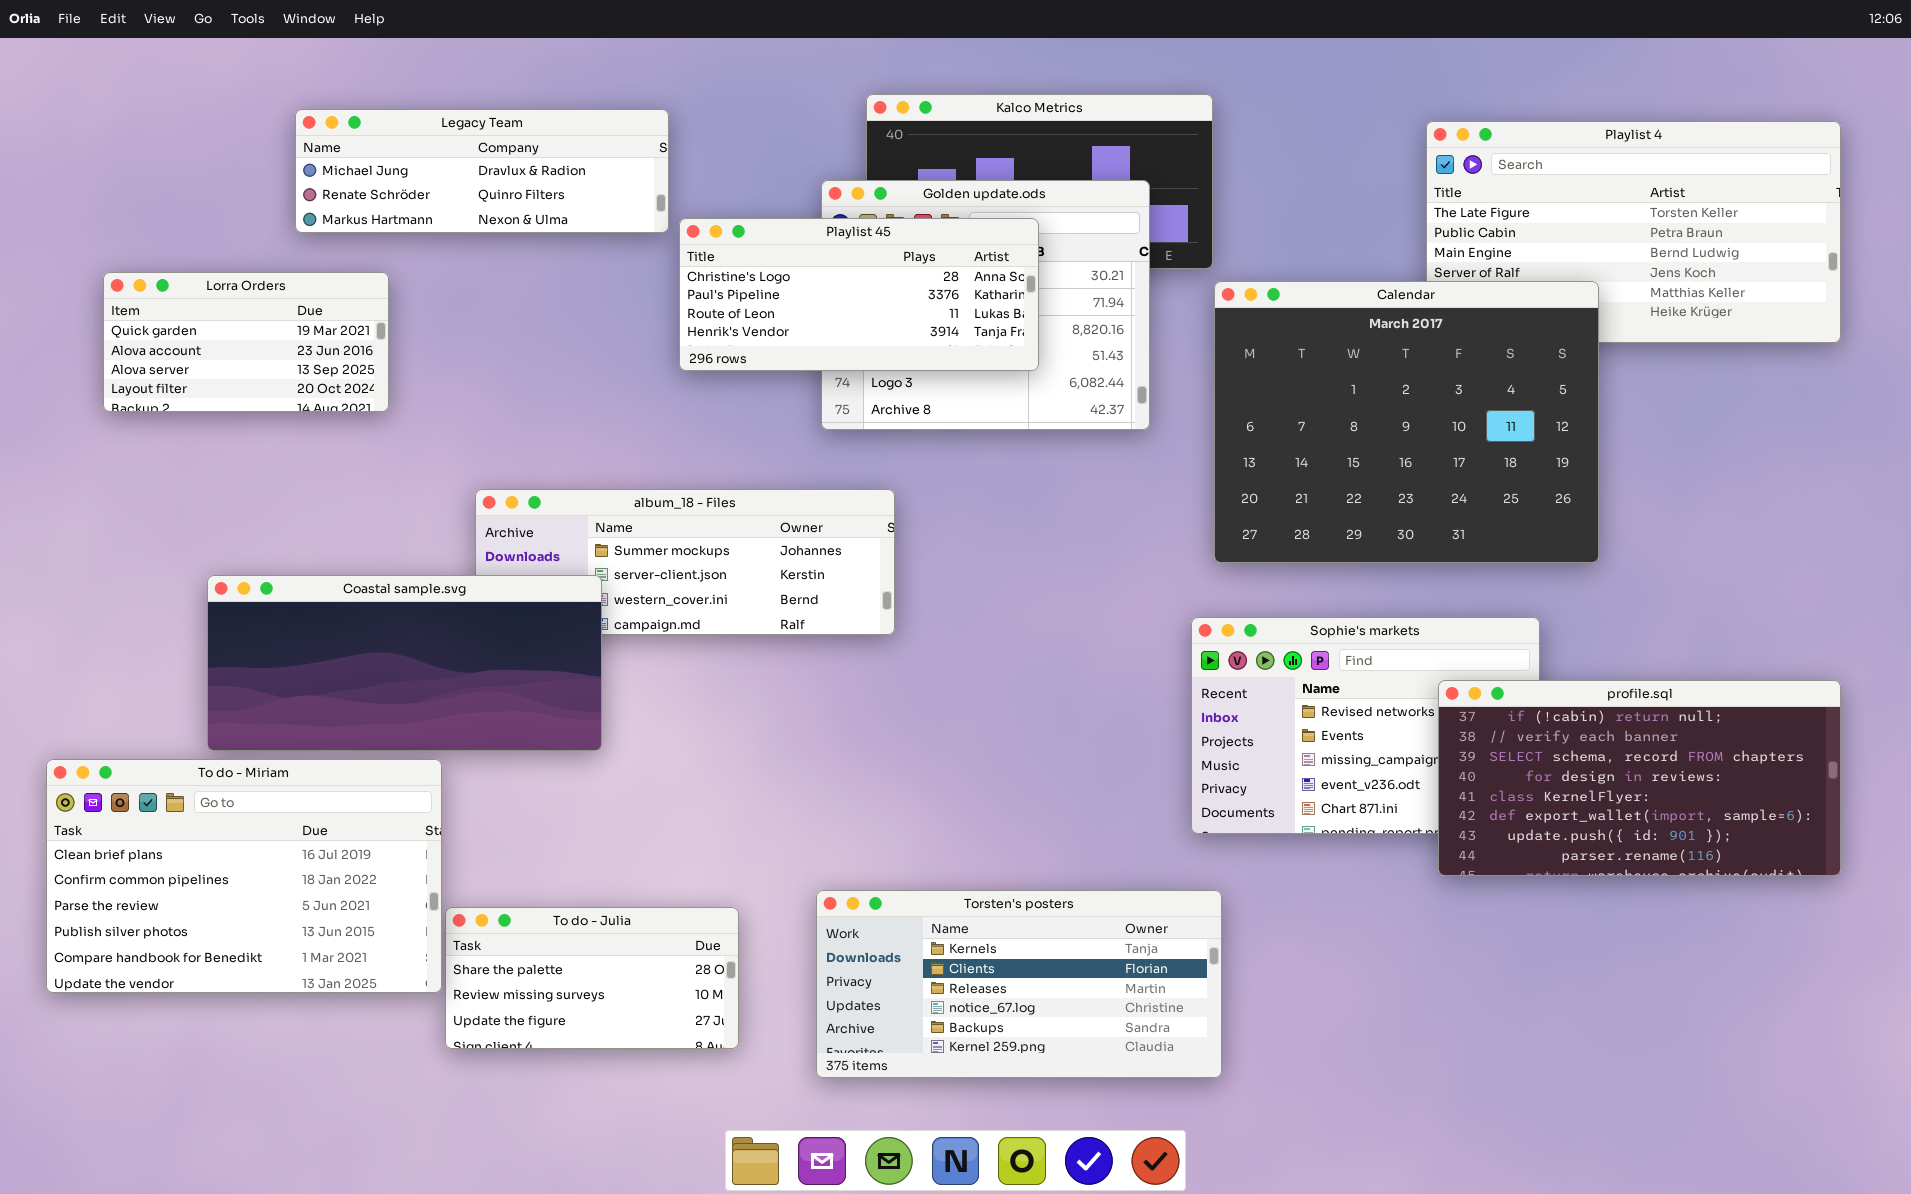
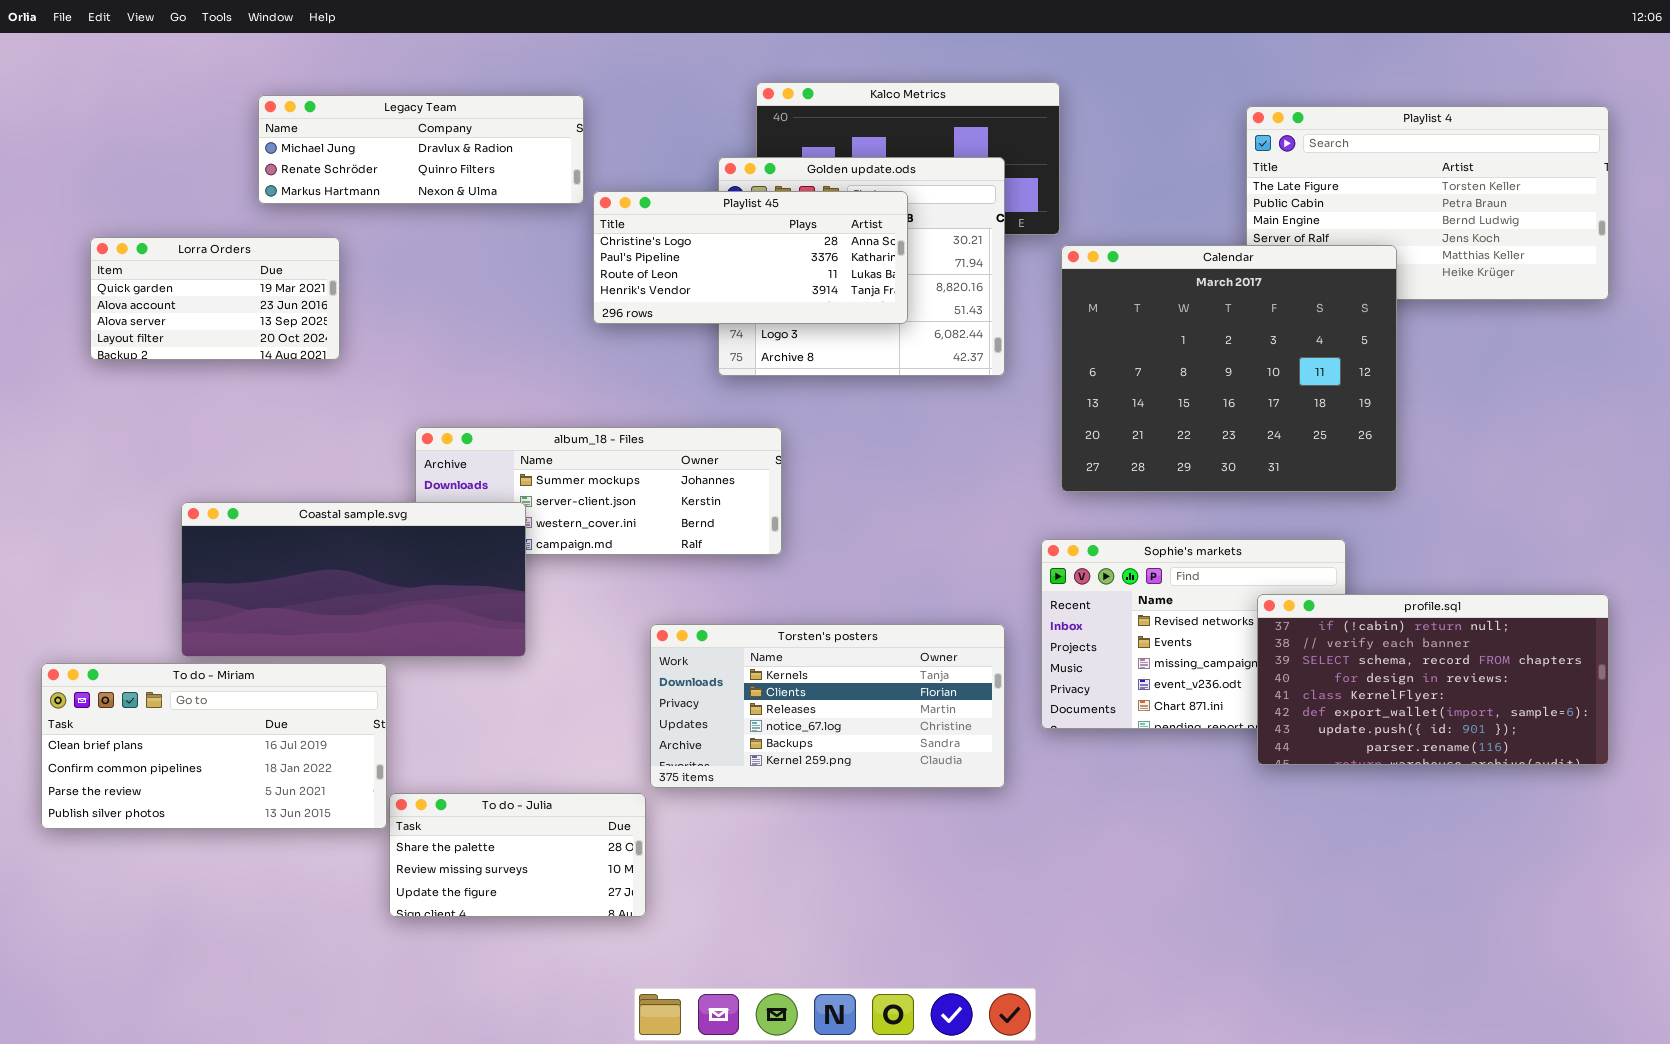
To do - Miriam: [46,759,442,993] -> [41,663,387,829], resized
Torsten's posters: [816,890,1222,1078] -> [650,624,1005,788], moved

